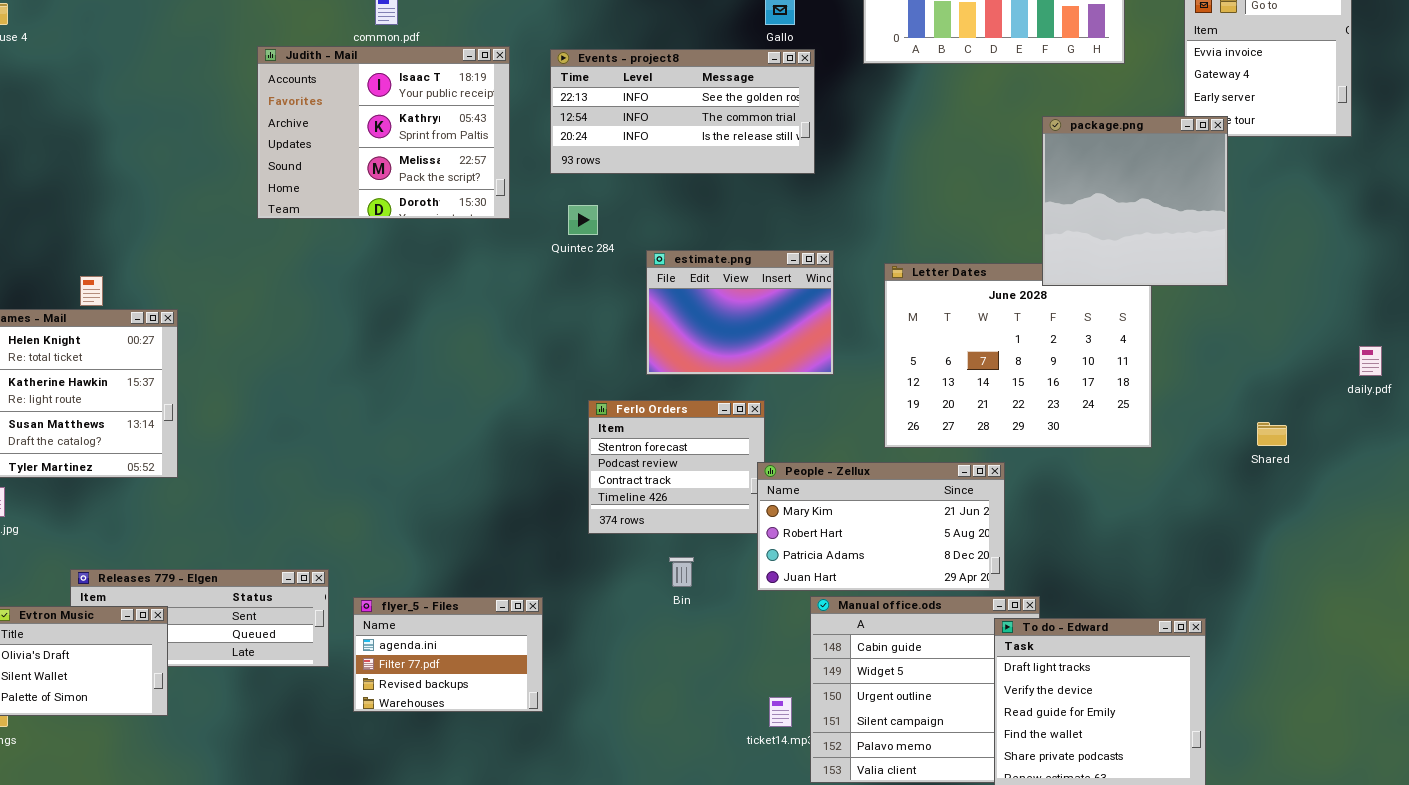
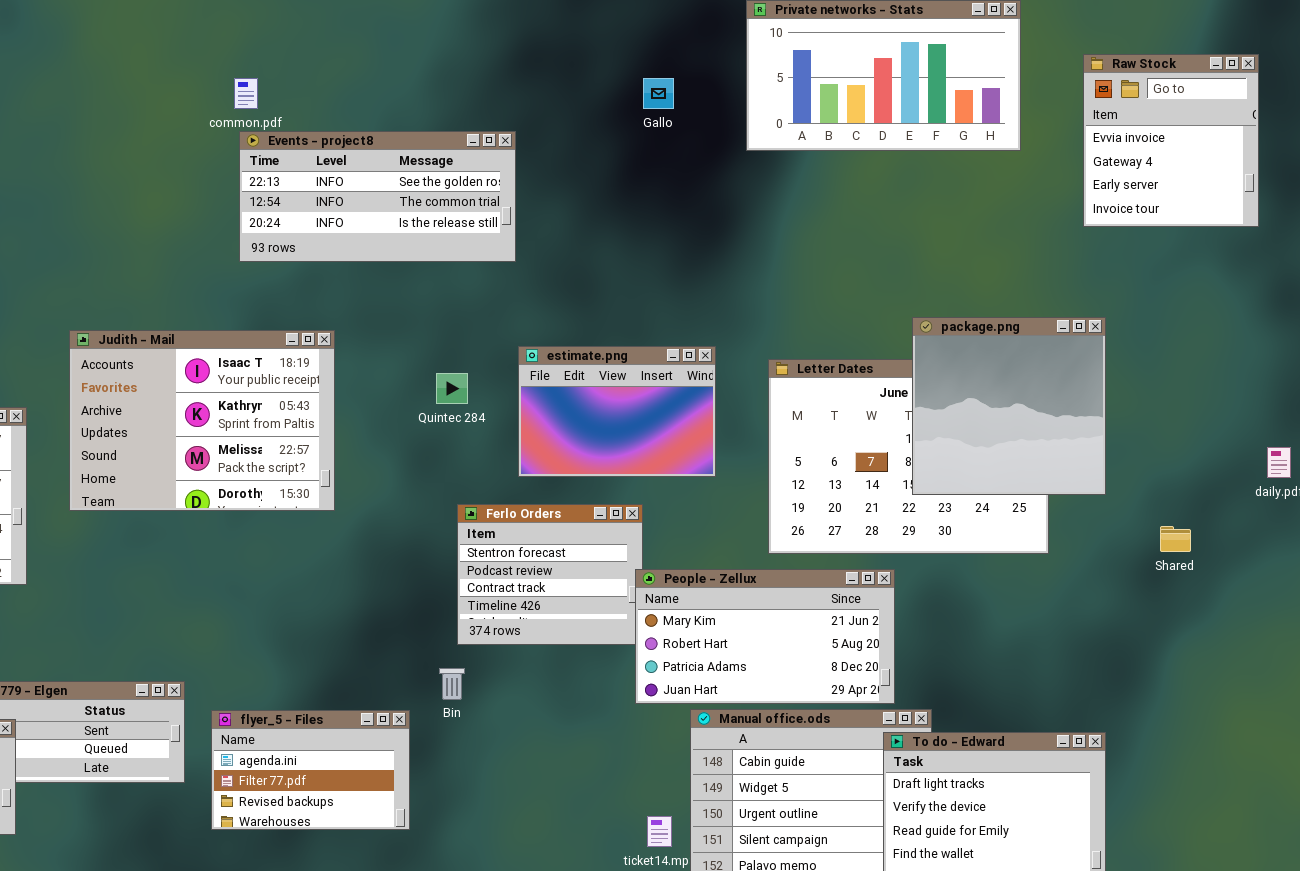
Judith - Mail: [257,46,510,219] -> [69,330,335,511], moved
Events - project8: [550,49,815,174] -> [239,131,516,262], moved
package.png: [1042,116,1228,286] -> [912,317,1106,495], moved
Quintec 284: [568,205,598,235] -> [436,373,468,404], moved
Bin: [669,557,694,587] -> [439,668,465,700], moved

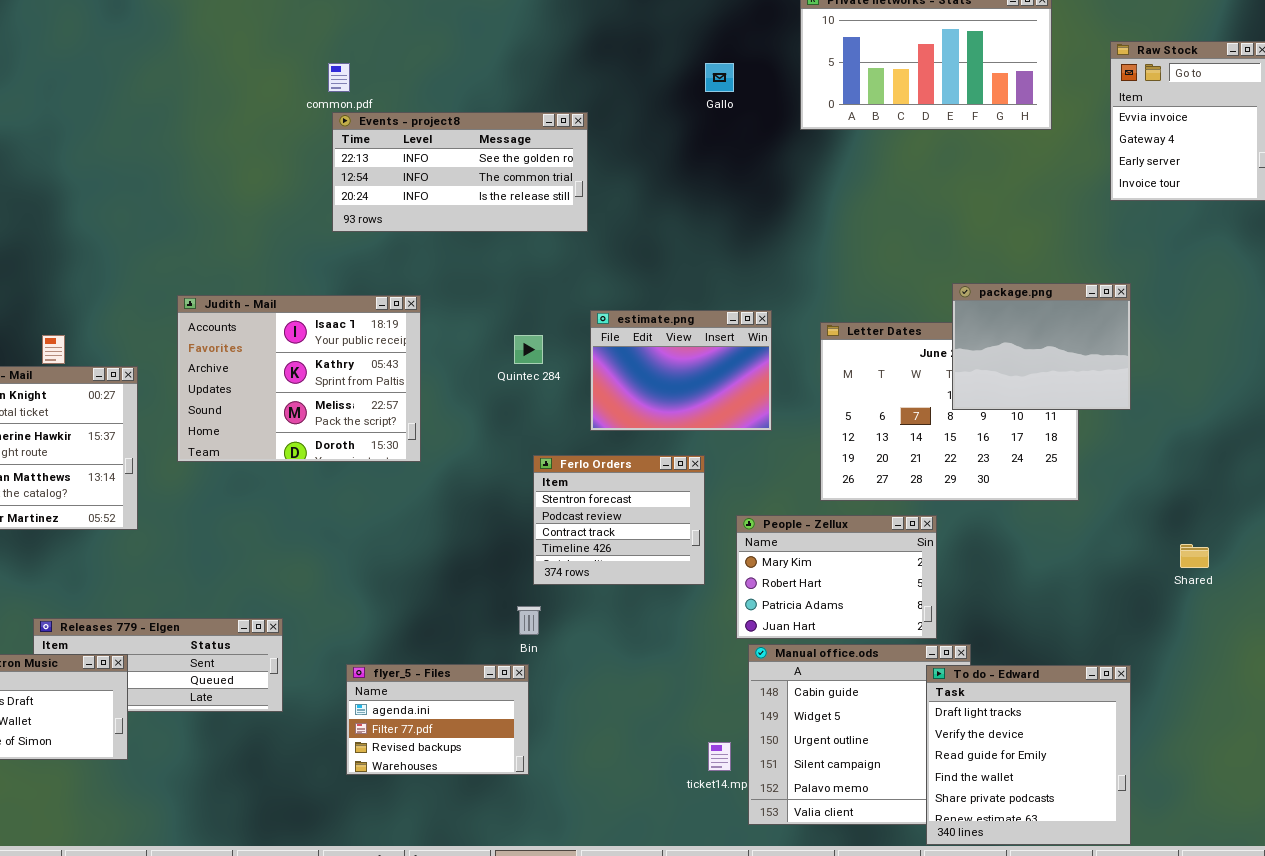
package.png: [912,317,1106,495] -> [952,283,1131,410], resized
Shared: [1160,526,1191,552] -> [1180,544,1209,568], moved
People - Zellux: [635,569,895,704] -> [736,515,937,639], resized
flyer_5 - Files: [211,710,410,830] -> [346,664,529,775], moved

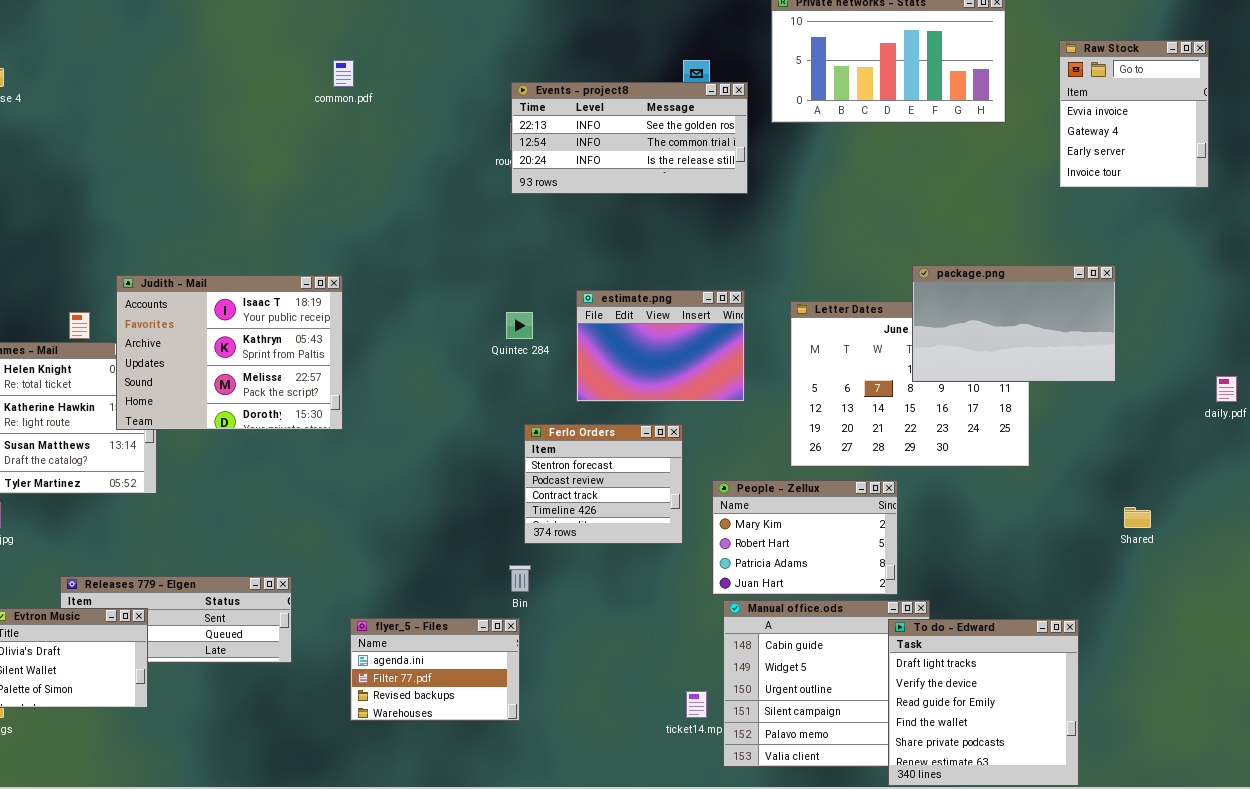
Events - project8: [332,112,588,232] -> [511,82,748,194], moved
package.png: [952,283,1131,410] -> [912,265,1116,382], resized
Judith - Mail: [177,295,421,462] -> [116,275,343,430], moved

